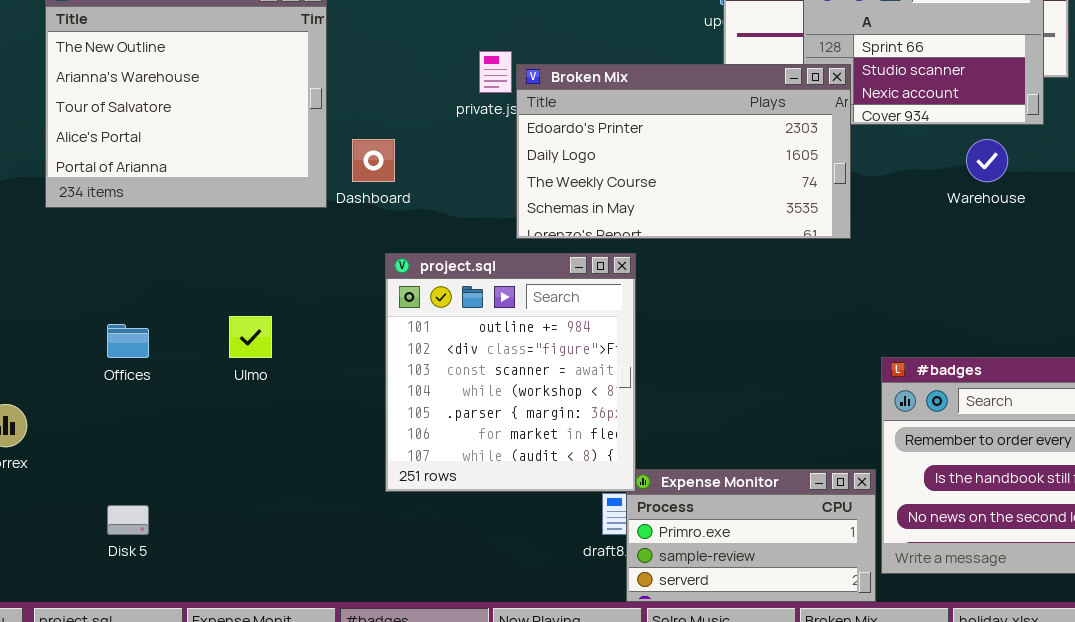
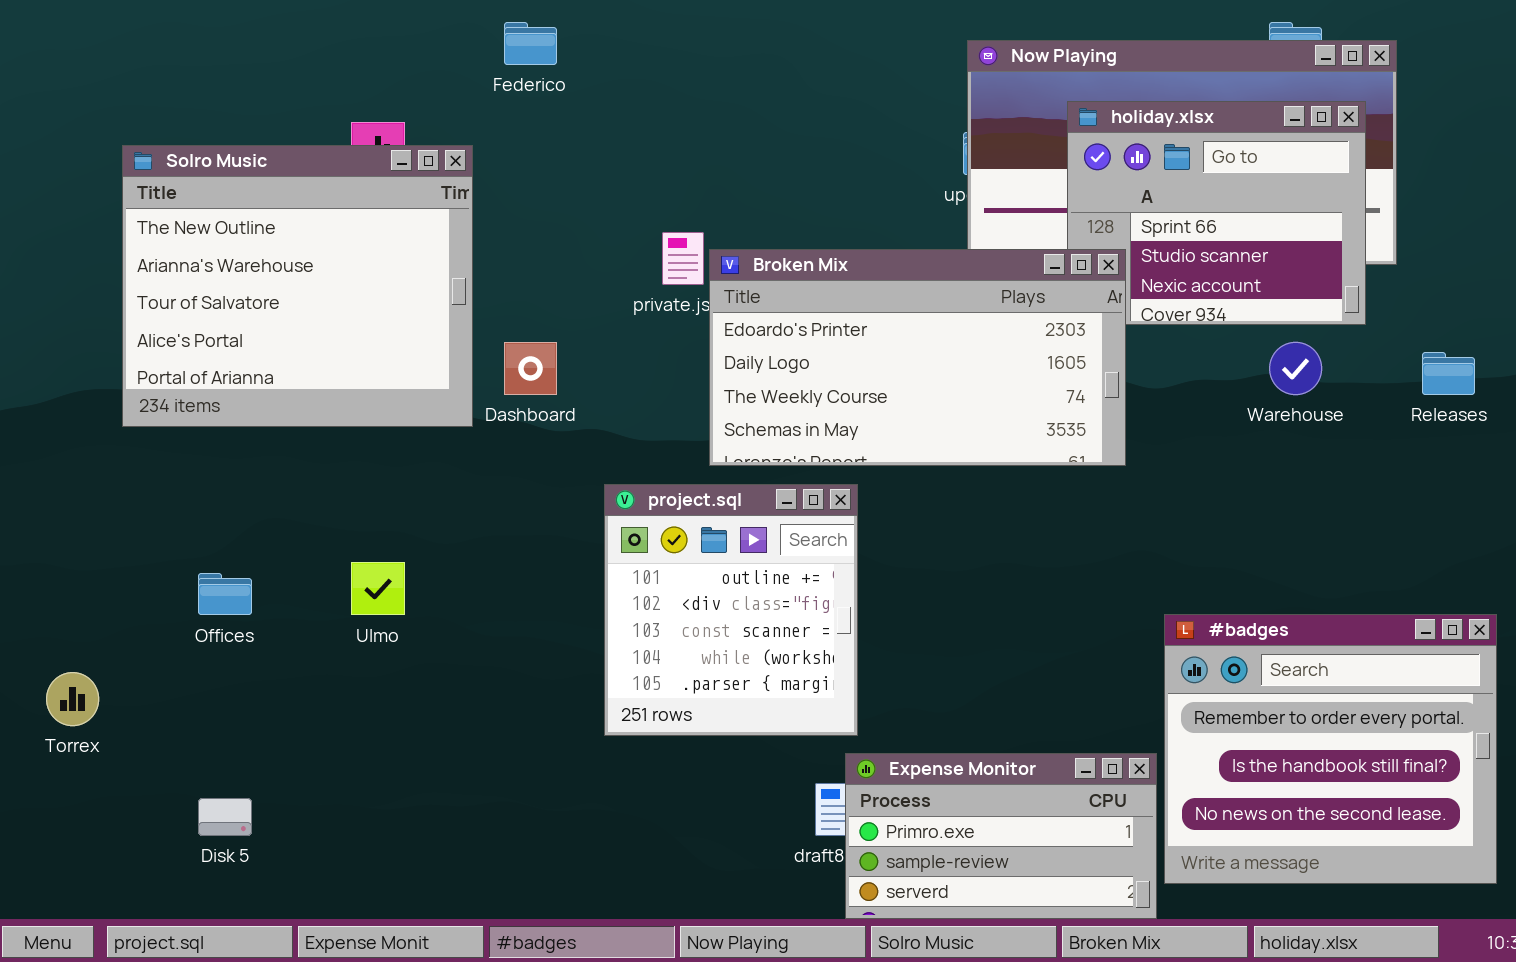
project.sql: [385,253,636,492] -> [604,484,858,736], resized

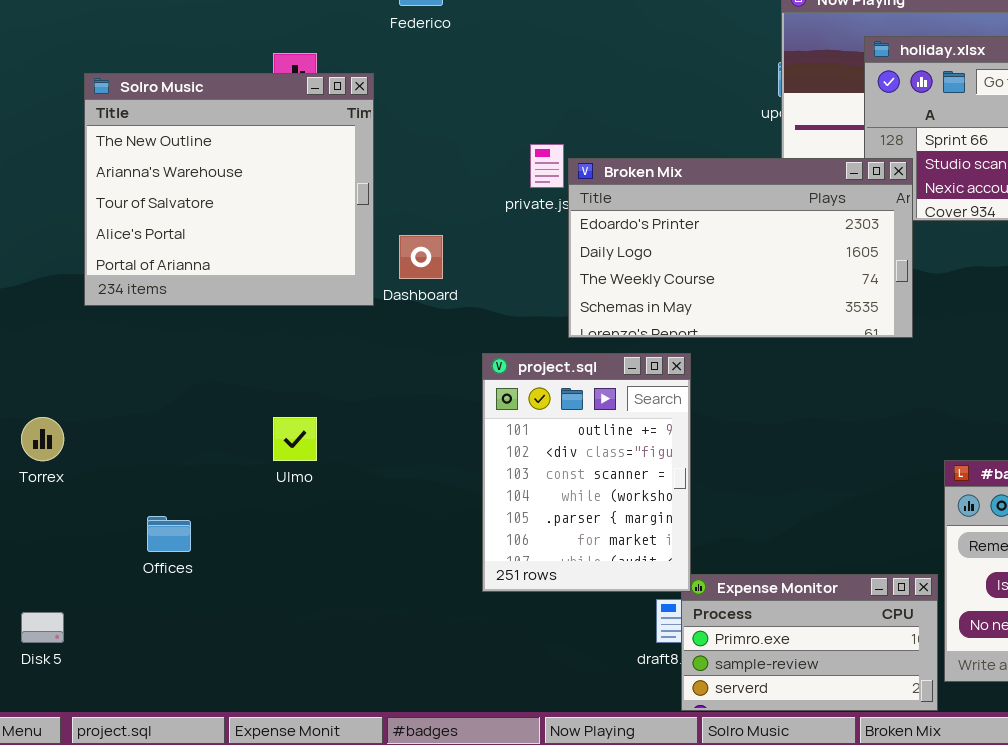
project.sql: [604,484,858,736] -> [482,353,691,592], resized
Offices: [198,573,252,615] -> [147,516,191,552], moved
Torrex: [46,672,99,726] -> [21,417,64,461], moved
Disk 5: [198,798,252,836] -> [21,612,64,643], moved

